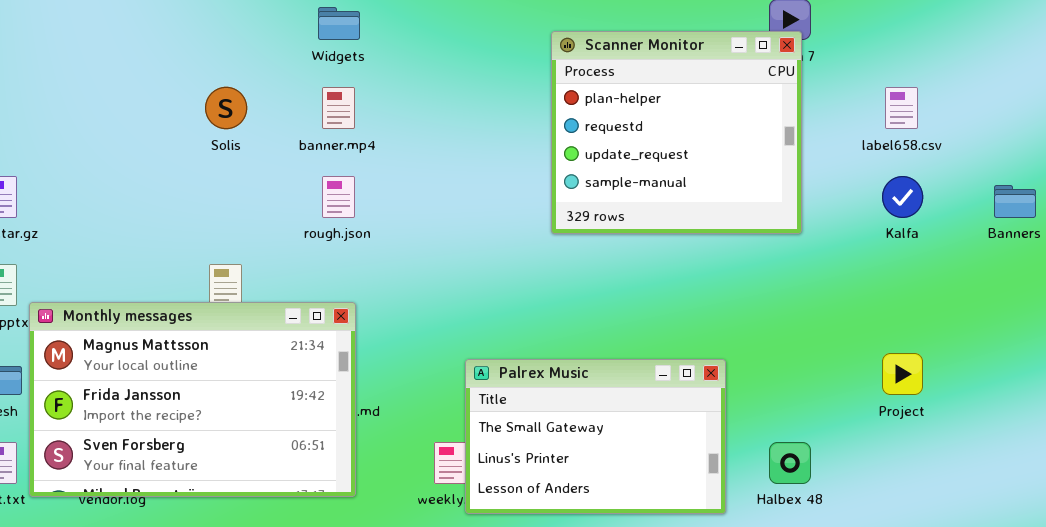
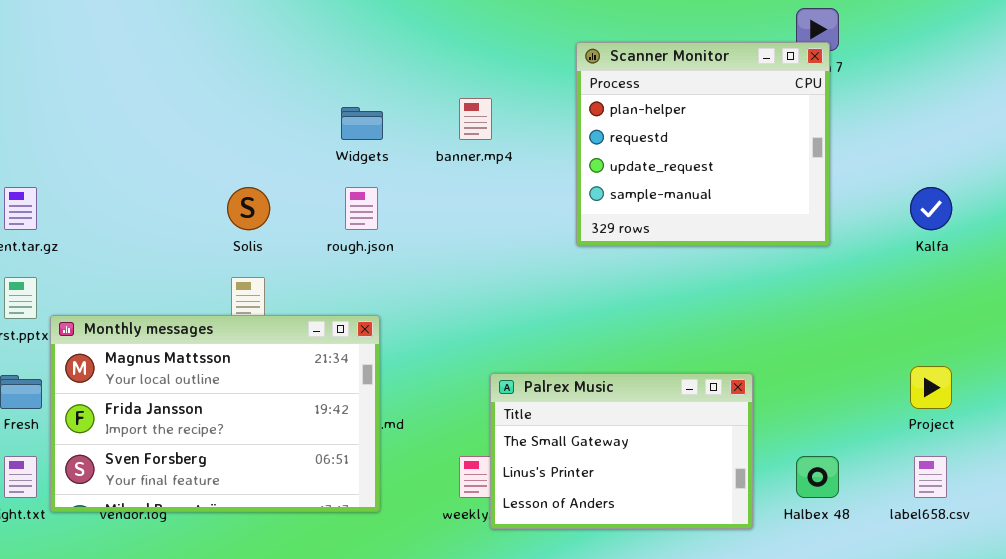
Widgets: [318,7,360,40] -> [341,107,383,140], moved
Solis: [205,87,247,129] -> [227,187,270,230], moved
banner.mp4: [322,87,355,129] -> [459,98,492,140], moved
label658.csv: [885,87,918,129] -> [914,456,947,498], moved

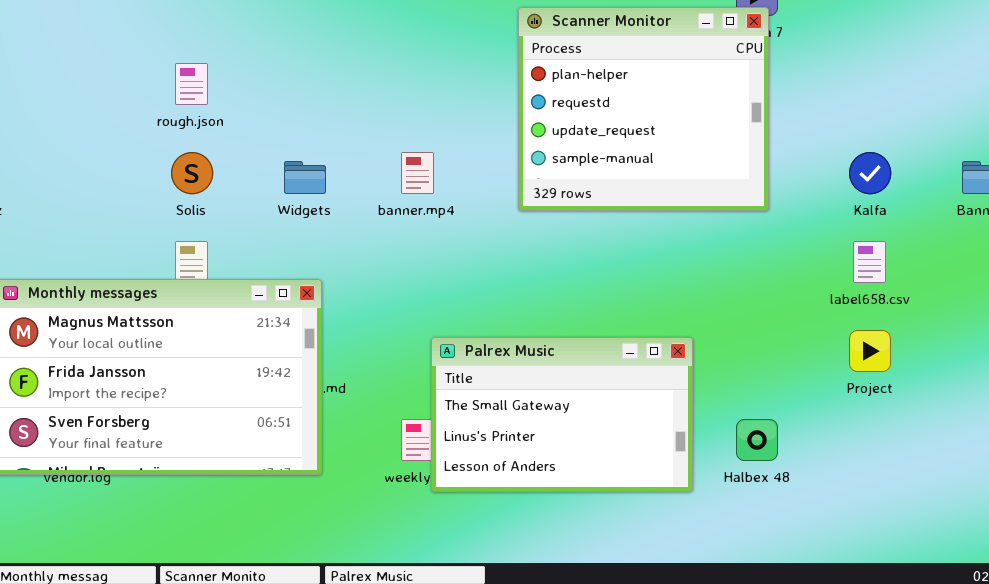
banner.mp4: [459,98,492,140] -> [401,152,434,194], moved
Widgets: [341,107,383,140] -> [284,161,326,194], moved
rough.json: [345,187,378,230] -> [175,63,208,105], moved
label658.csv: [914,456,947,498] -> [853,241,886,283], moved

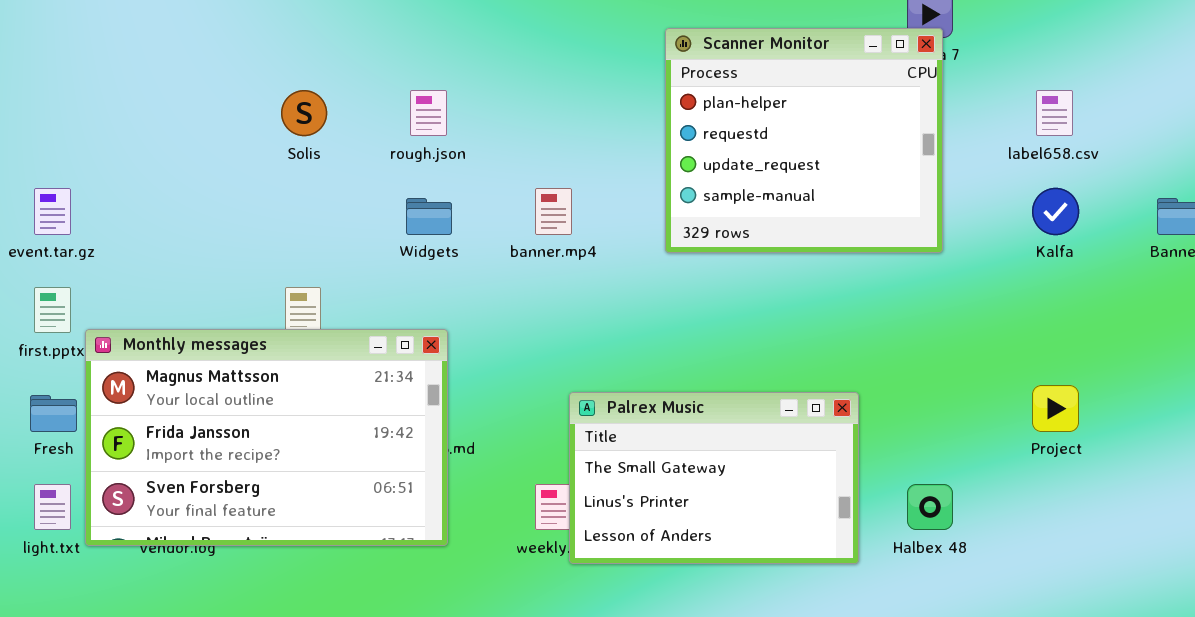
rough.json: [175,63,208,105] -> [410,90,447,136], moved
Solis: [171,152,213,194] -> [281,90,327,136], moved
label658.csv: [853,241,886,283] -> [1036,90,1073,136], moved

